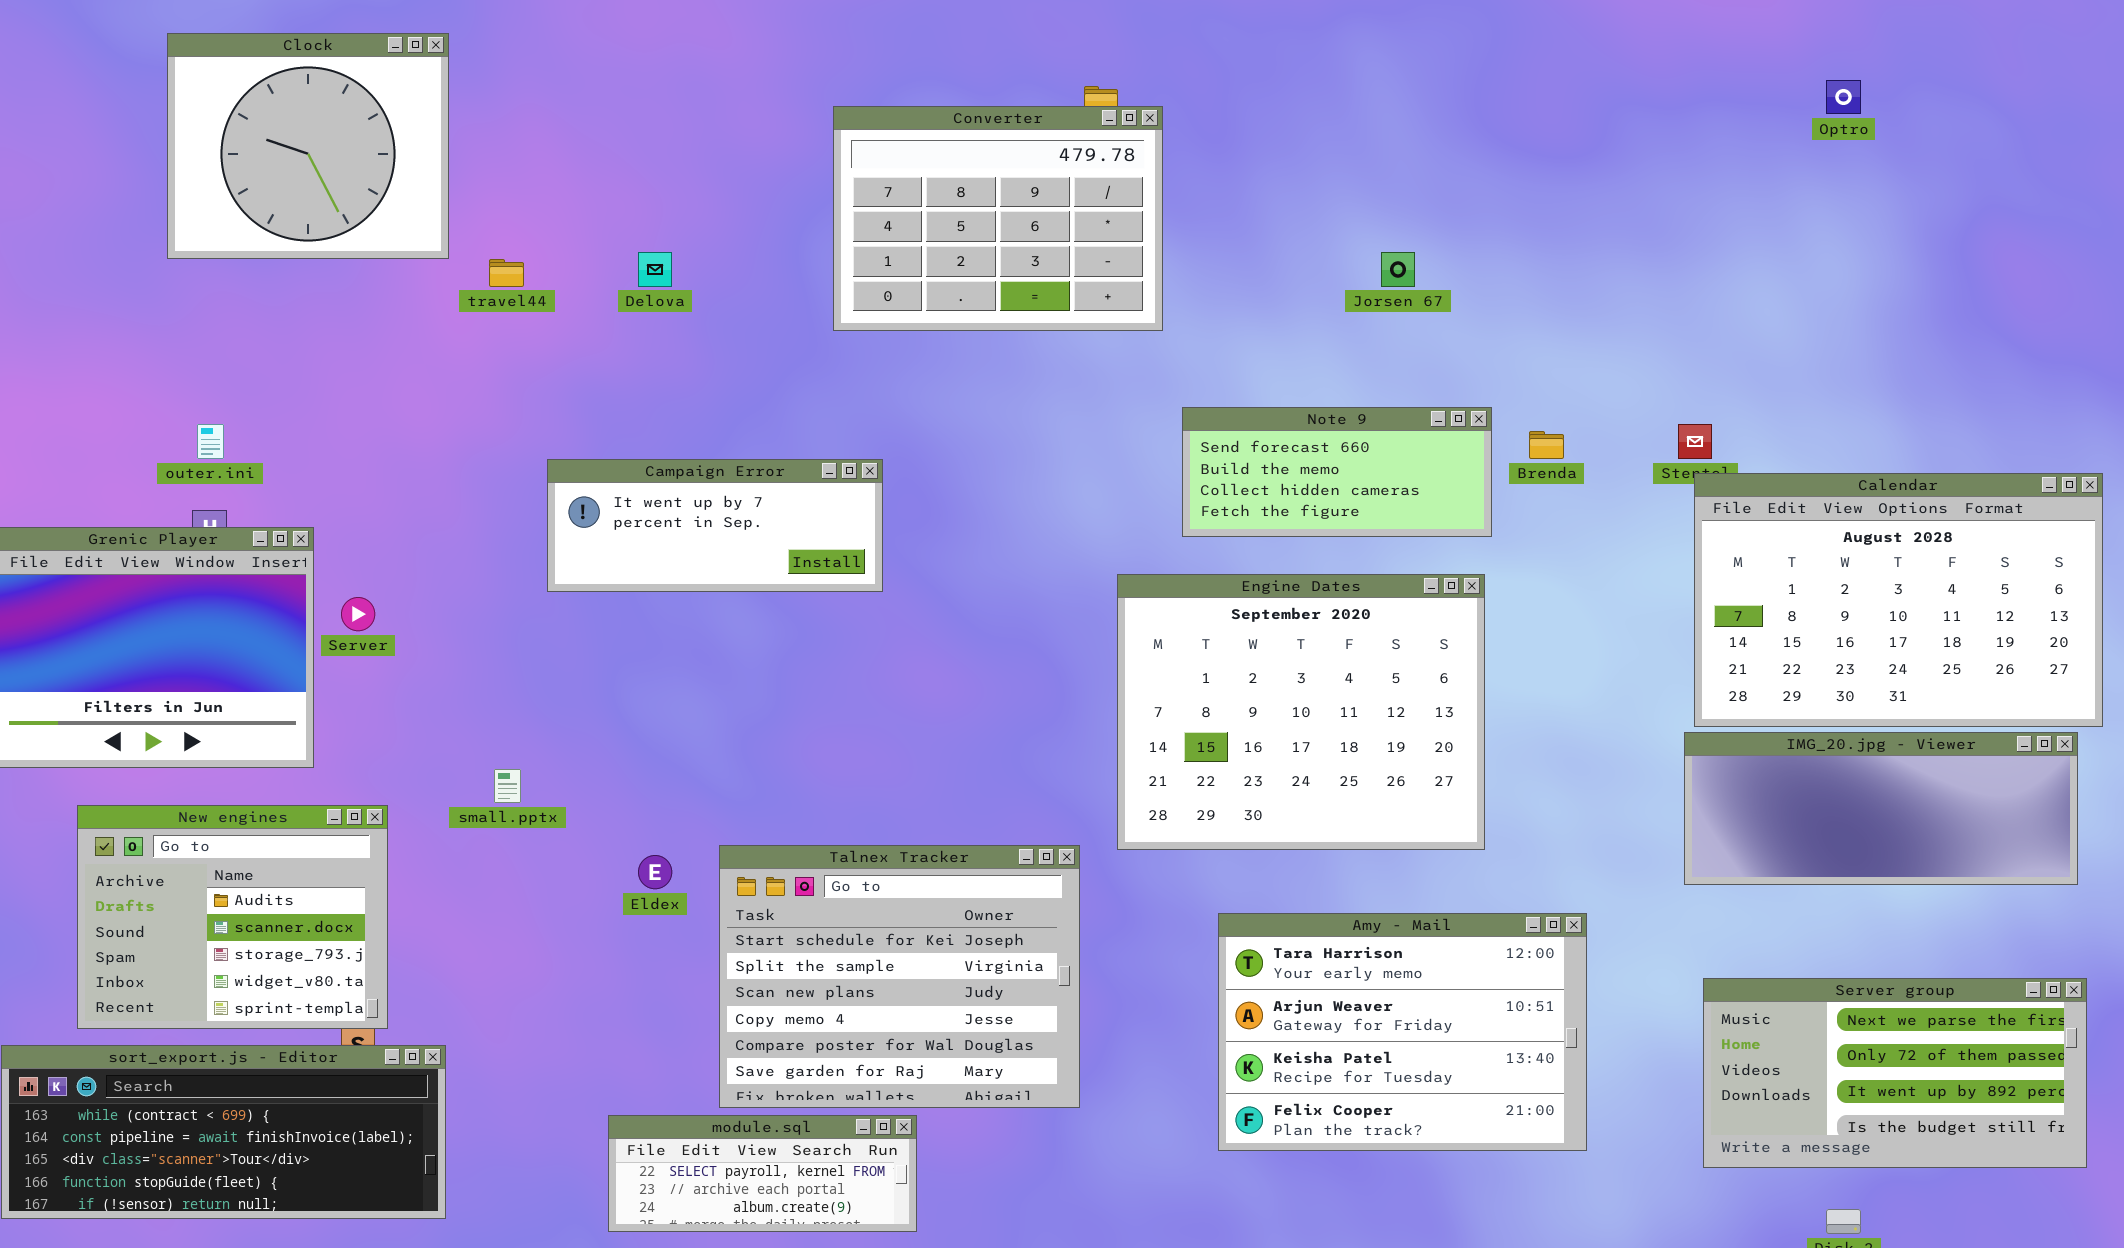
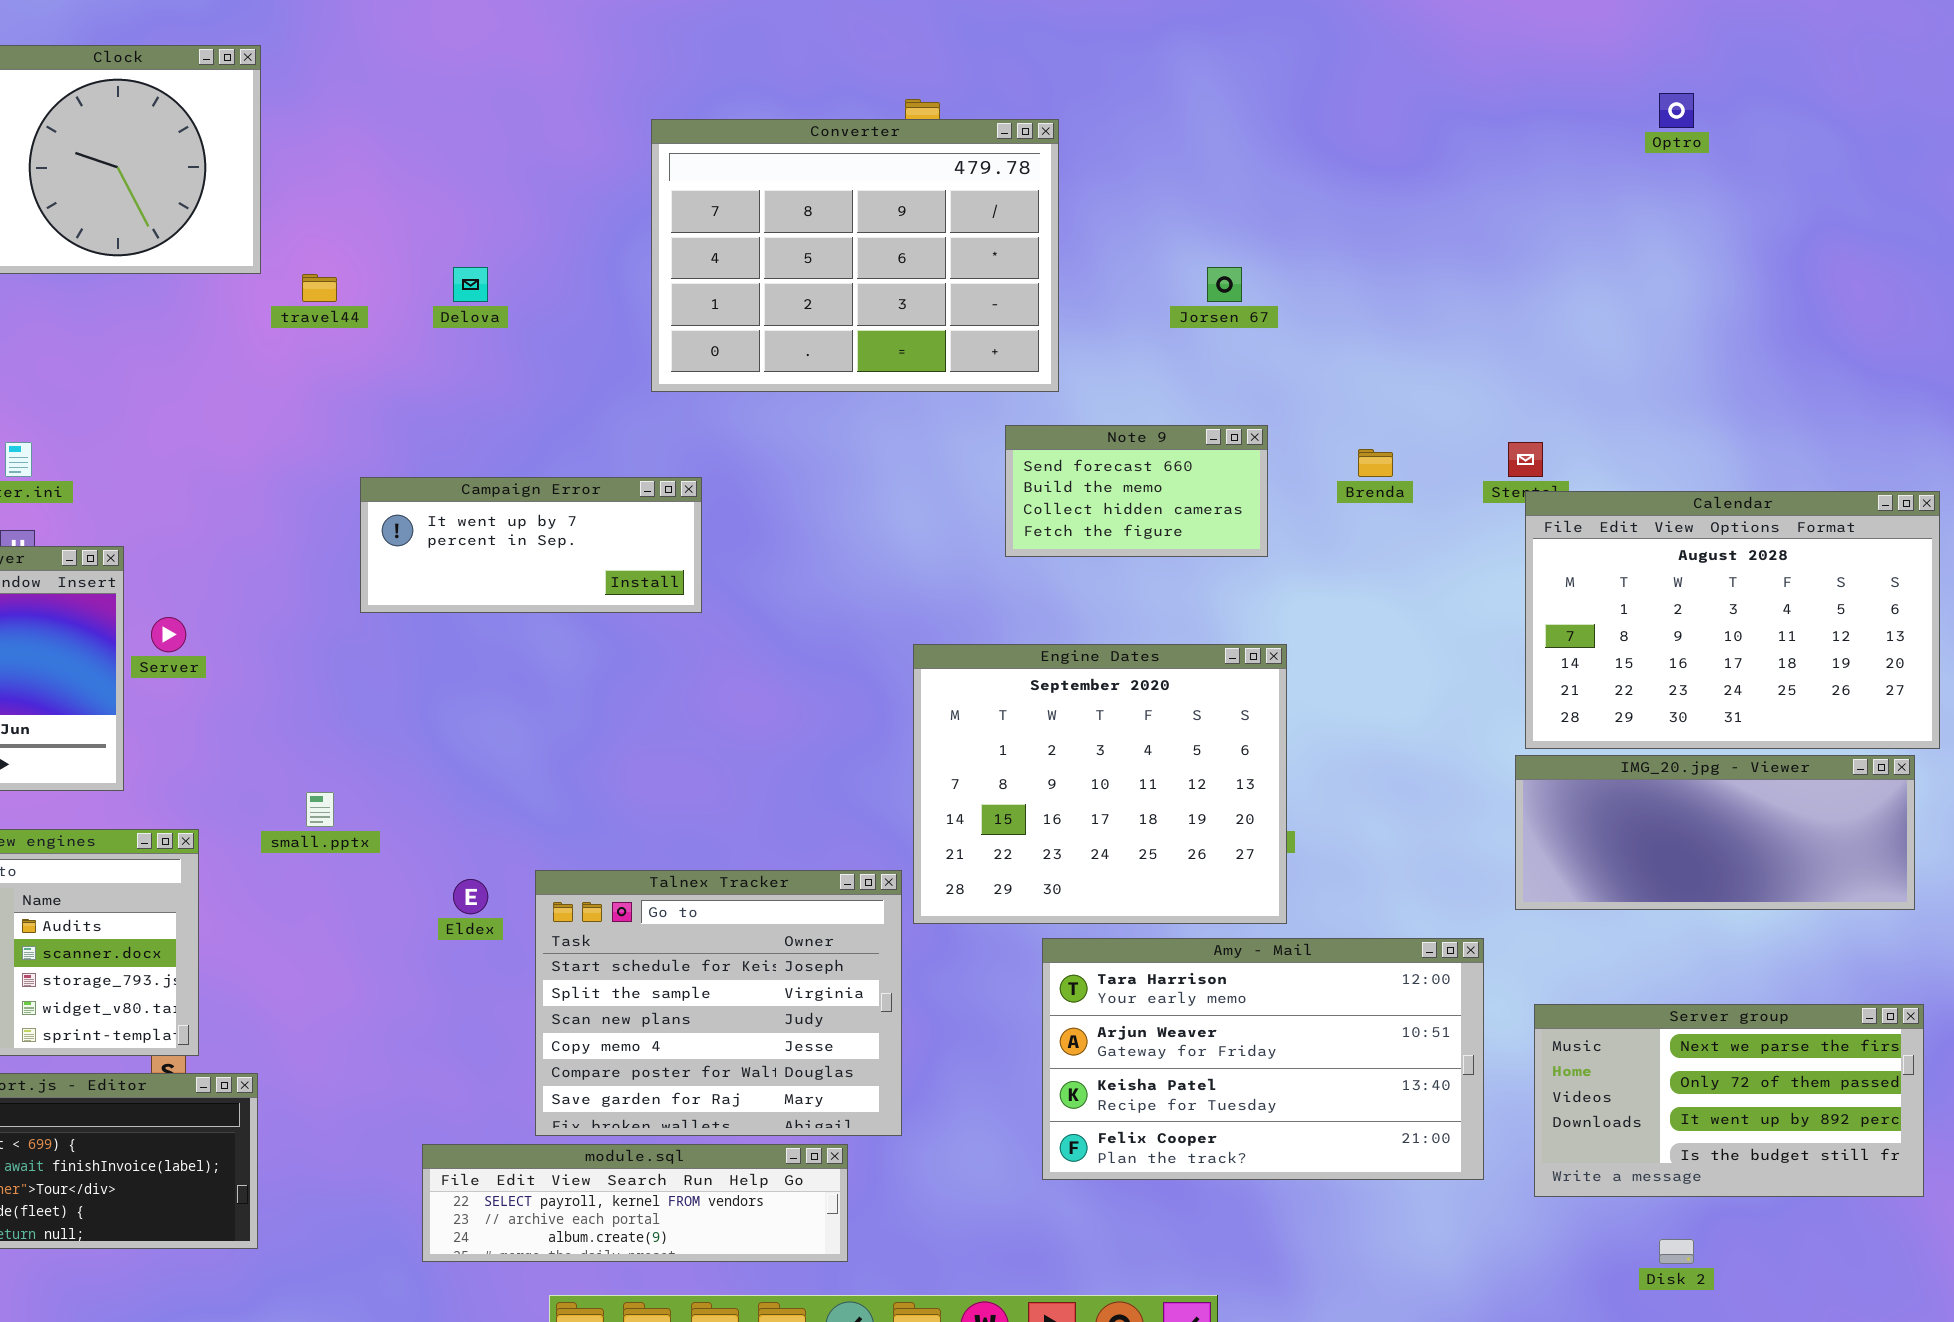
Converter: [833,106,1163,331] -> [651,119,1059,392], resized
Note 9: [1182,407,1492,537] -> [1005,425,1268,557], resized
Engine Dates: [1117,574,1485,850] -> [913,644,1287,924], moved
Amy - Mail: [1218,913,1587,1151] -> [1042,938,1484,1180], resized
module.sql: [608,1115,917,1232] -> [422,1144,848,1262], resized

